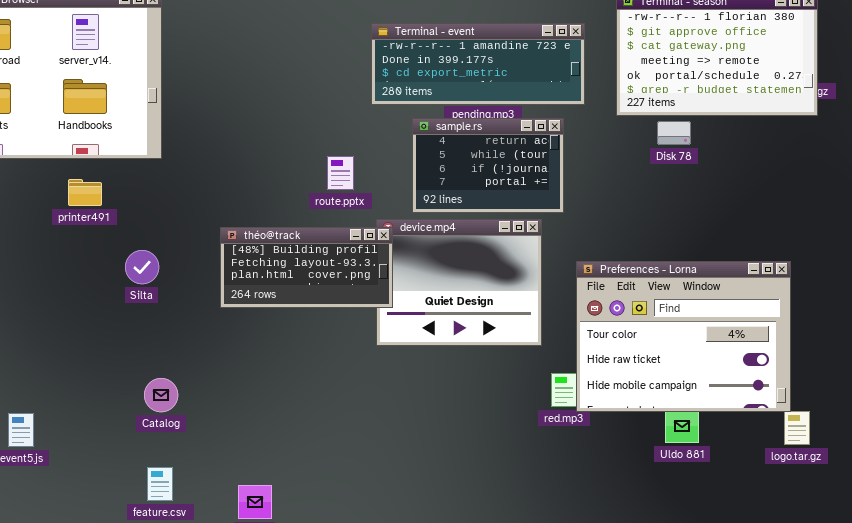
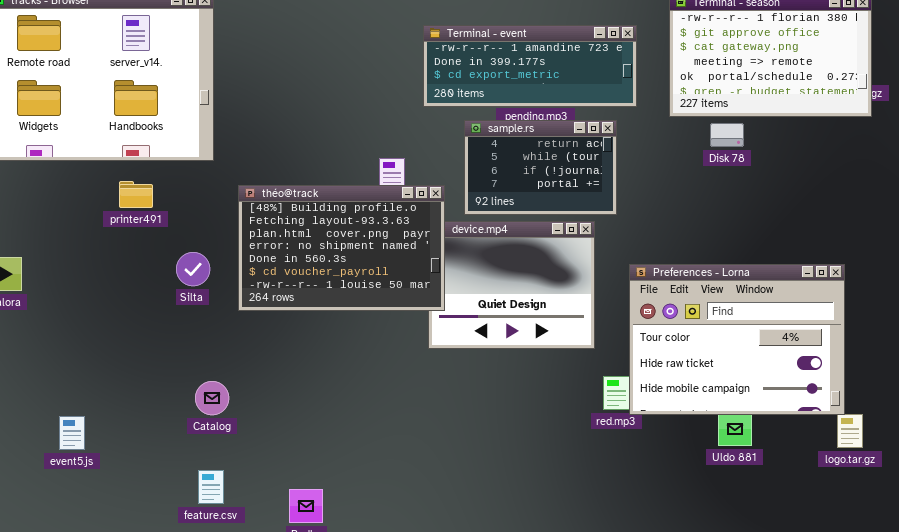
théo@track: [220,227,393,308] -> [238,185,445,311], resized

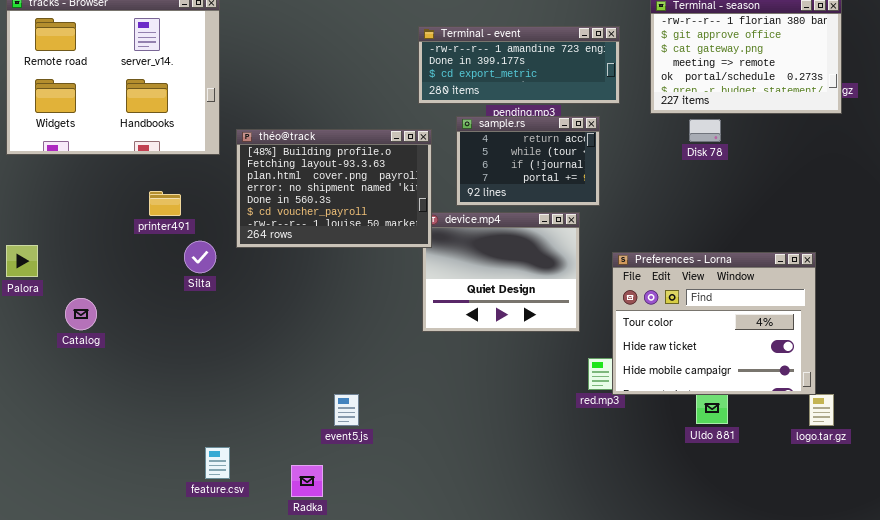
printer491: [119,181,153,208] -> [149,191,181,216], moved
théo@track: [238,185,445,311] -> [236,129,432,248], moved
Catalog: [195,381,229,415] -> [65,298,97,330], moved
event5.js: [59,416,85,450] -> [334,394,359,426], moved

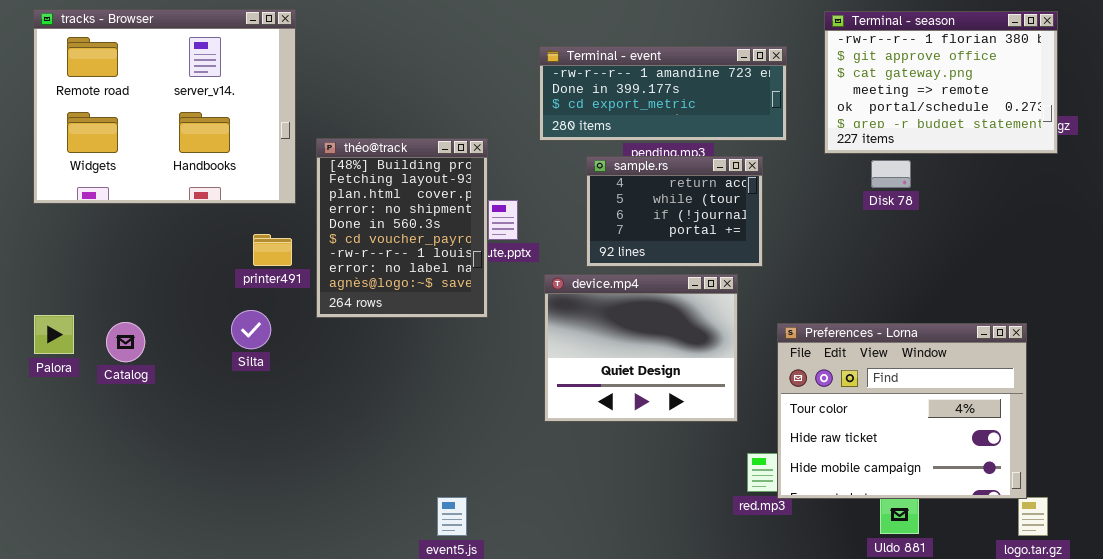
théo@track: [236,129,432,248] -> [316,138,488,318], resized
printer491: [149,191,181,216] -> [253,234,292,266], moved
Silta: [184,241,216,273] -> [231,310,271,349], moved
Catalog: [65,298,97,330] -> [106,322,145,362], moved

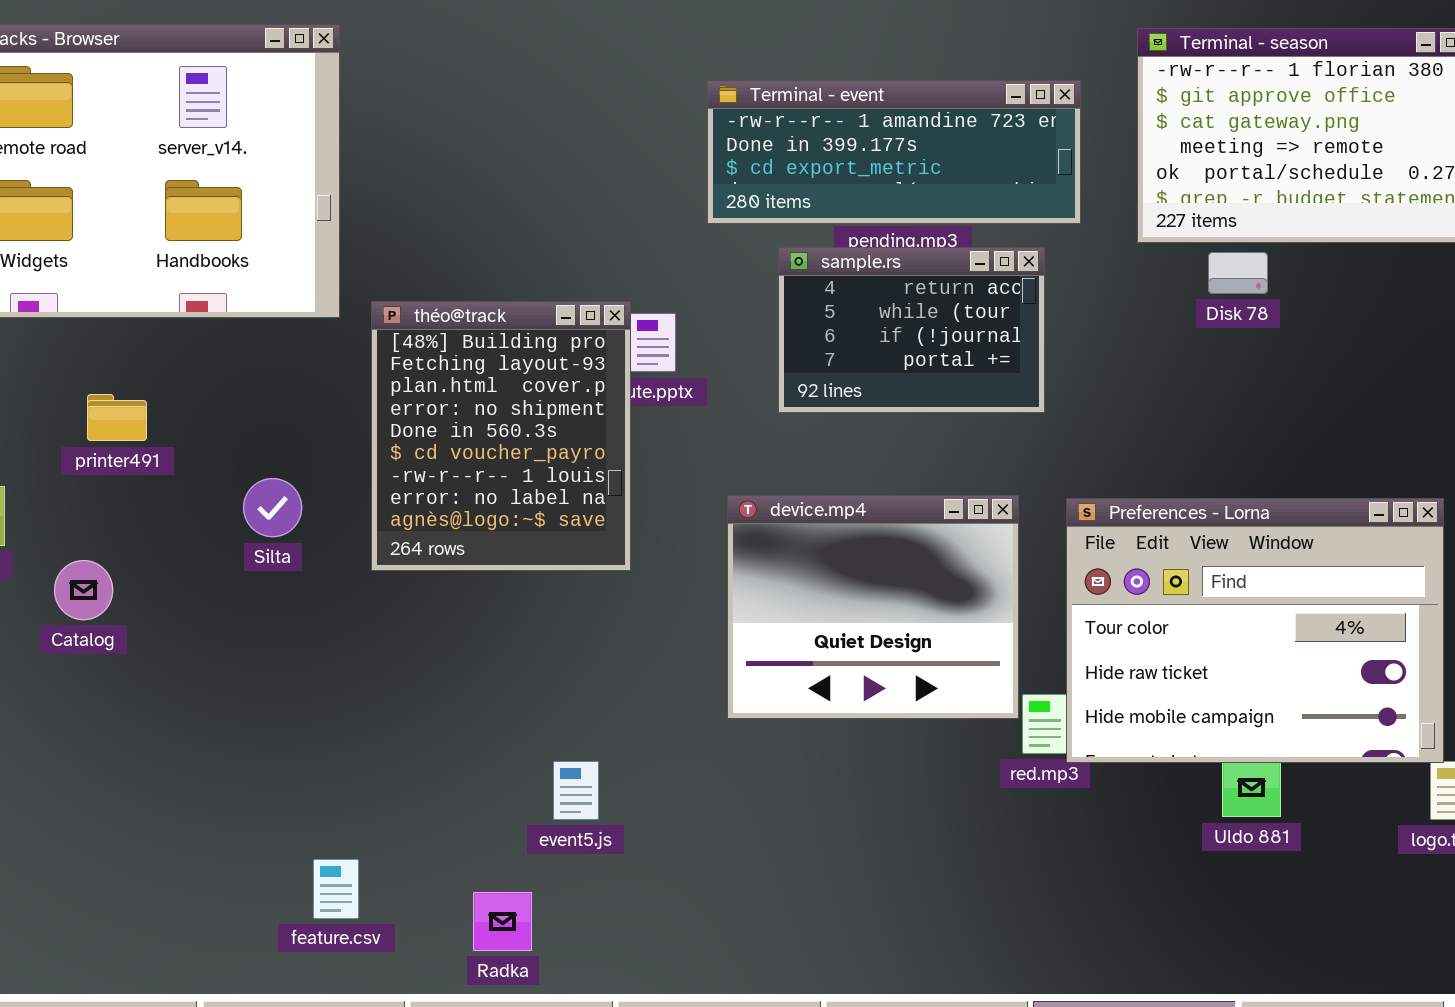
théo@track: [316,138,488,318] -> [371,301,631,571], moved
printer491: [253,234,292,266] -> [87,394,147,441], moved
device.mp4: [544,274,738,422] -> [727,495,1019,719], moved
Catalog: [106,322,145,362] -> [54,560,113,620], moved

